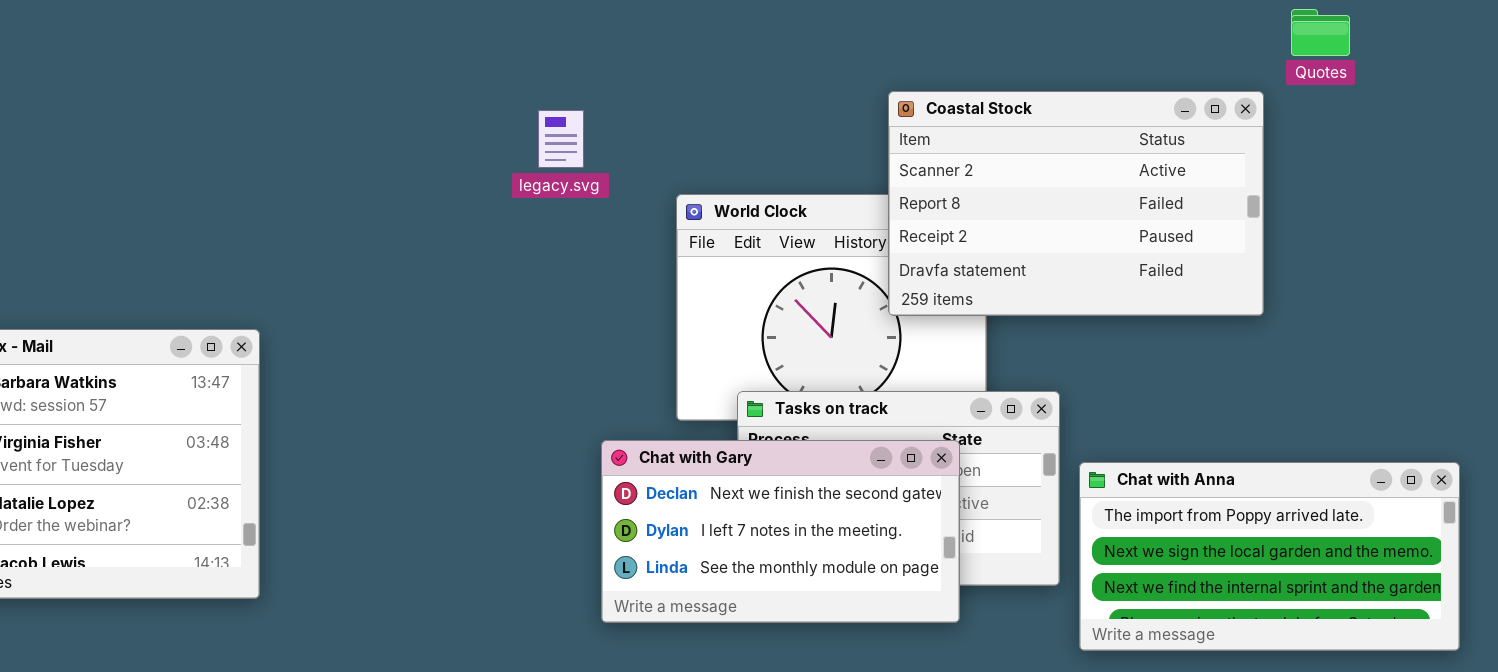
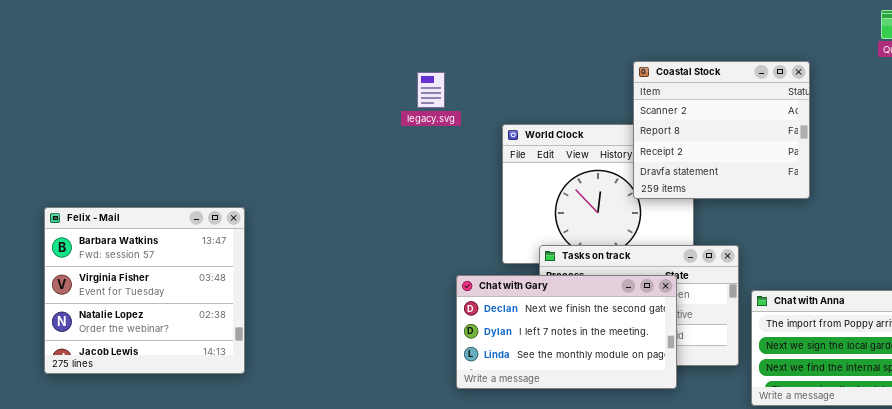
Coastal Stock: [888,91,1264,316] -> [633,61,810,199], resized

